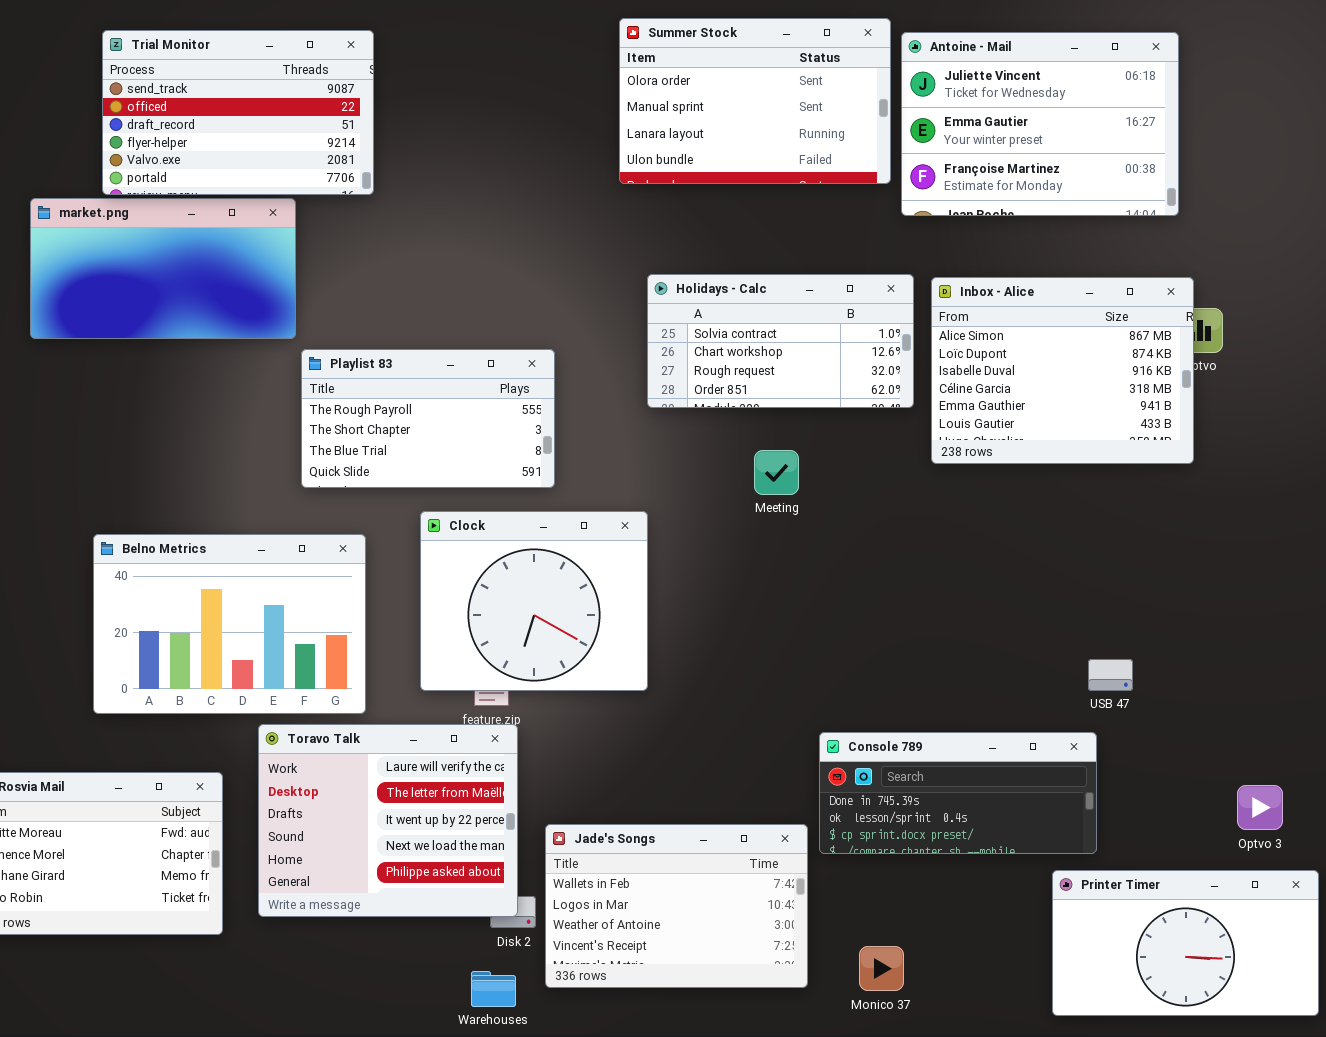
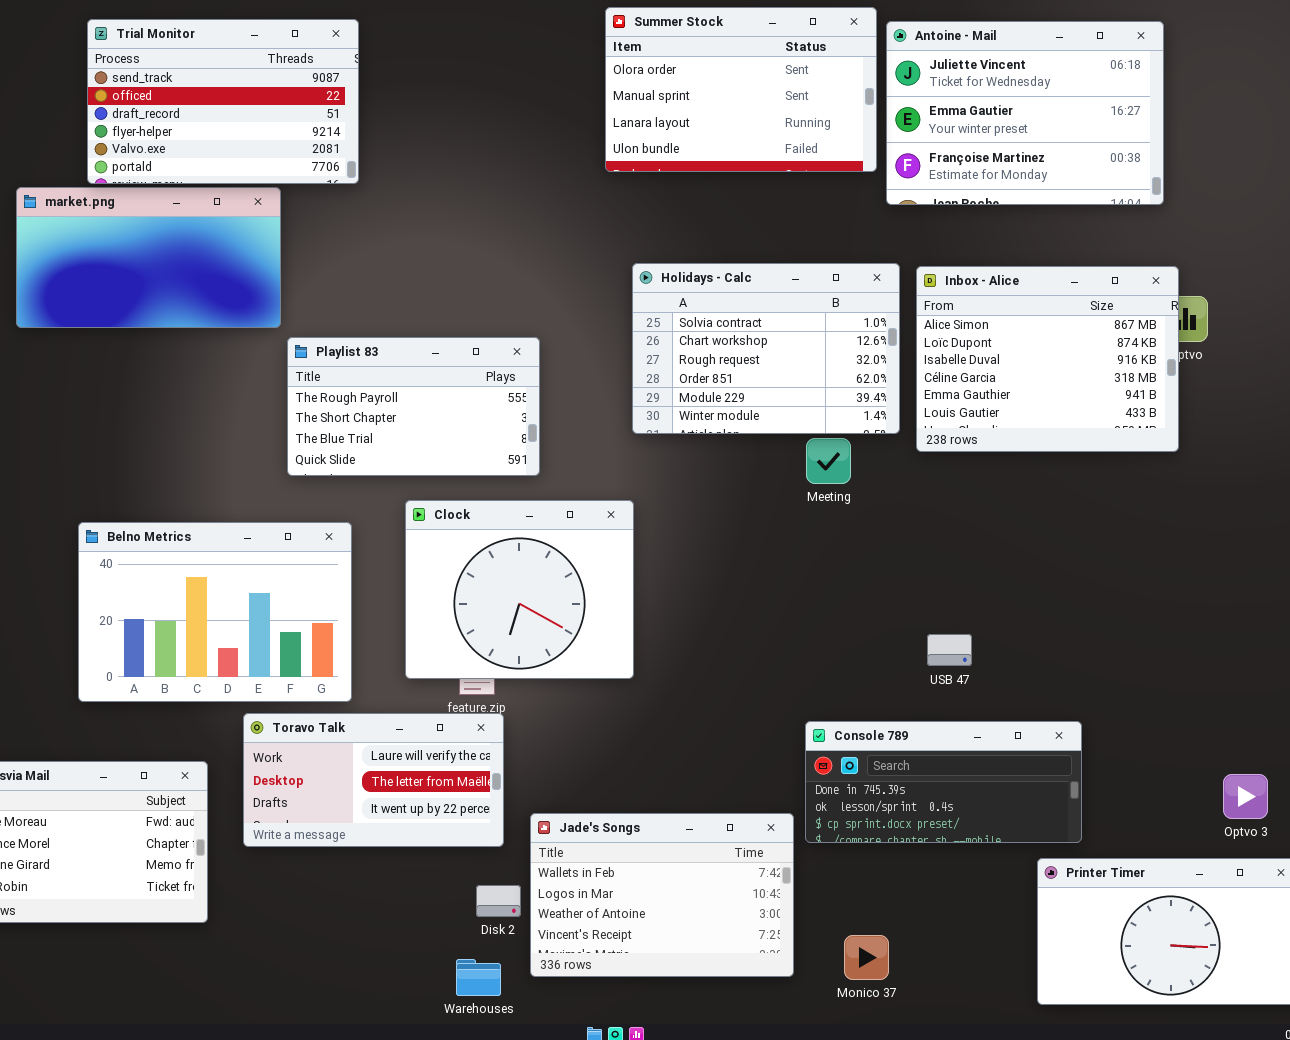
Holidays - Calc: [647,274,914,408] -> [632,263,900,434], resized
Meeting: [754,450,799,495] -> [806,438,851,484], moved
USB 47: [1088,659,1133,691] -> [927,634,972,666], moved
Toravo Talk: [258,724,518,917] -> [243,713,504,847], resized

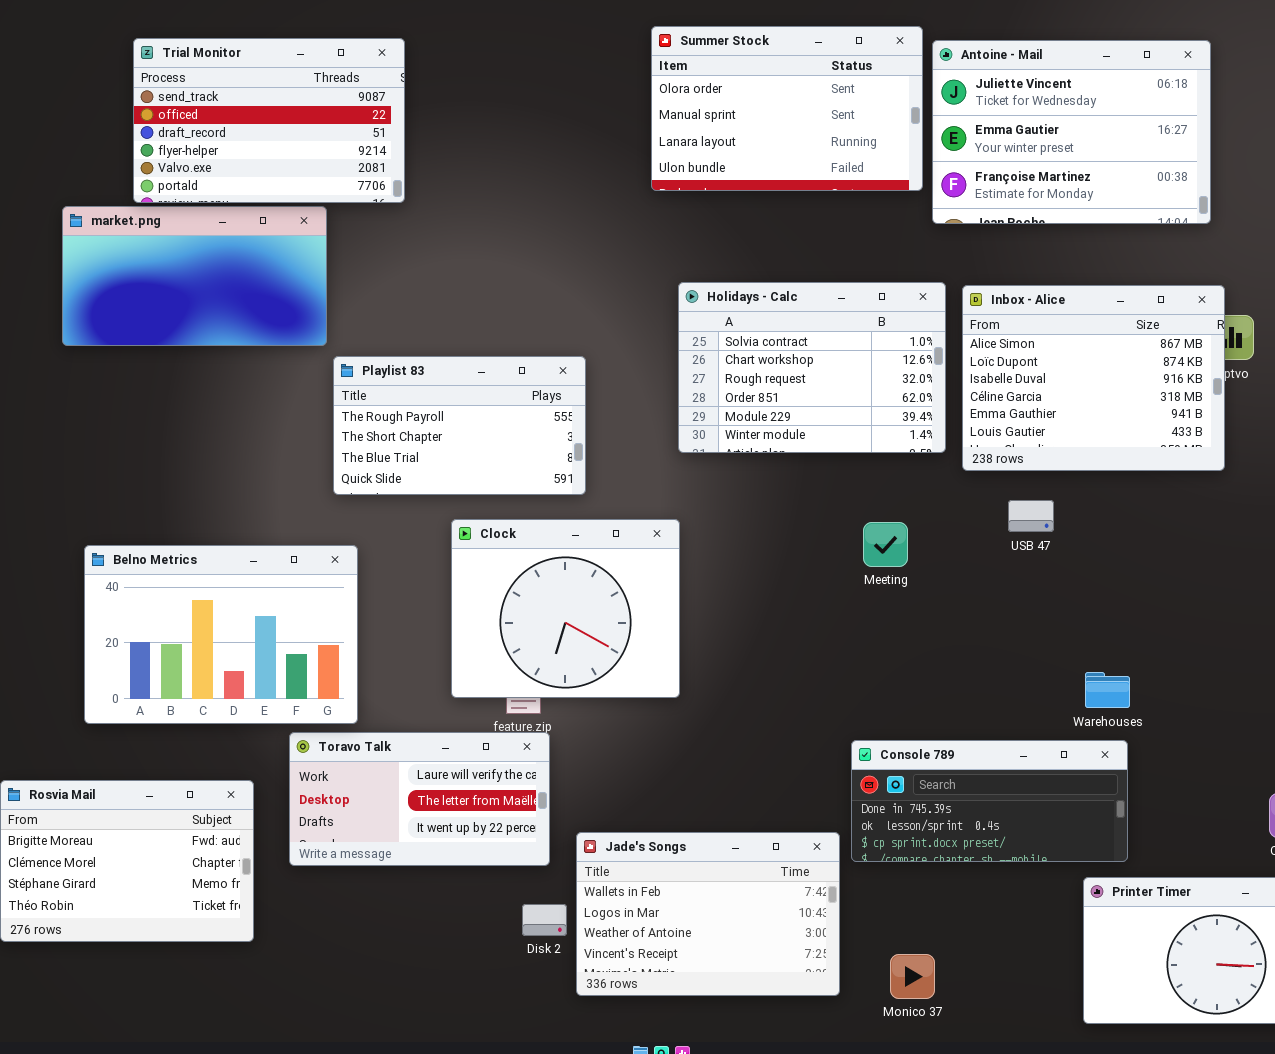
Meeting: [806,438,851,484] -> [863,522,908,567], moved
Belno Metrics: [78,522,352,702] -> [84,545,358,724], moved
USB 47: [927,634,972,666] -> [1008,500,1054,532], moved
Warehouses: [456,959,501,996] -> [1085,672,1130,708], moved

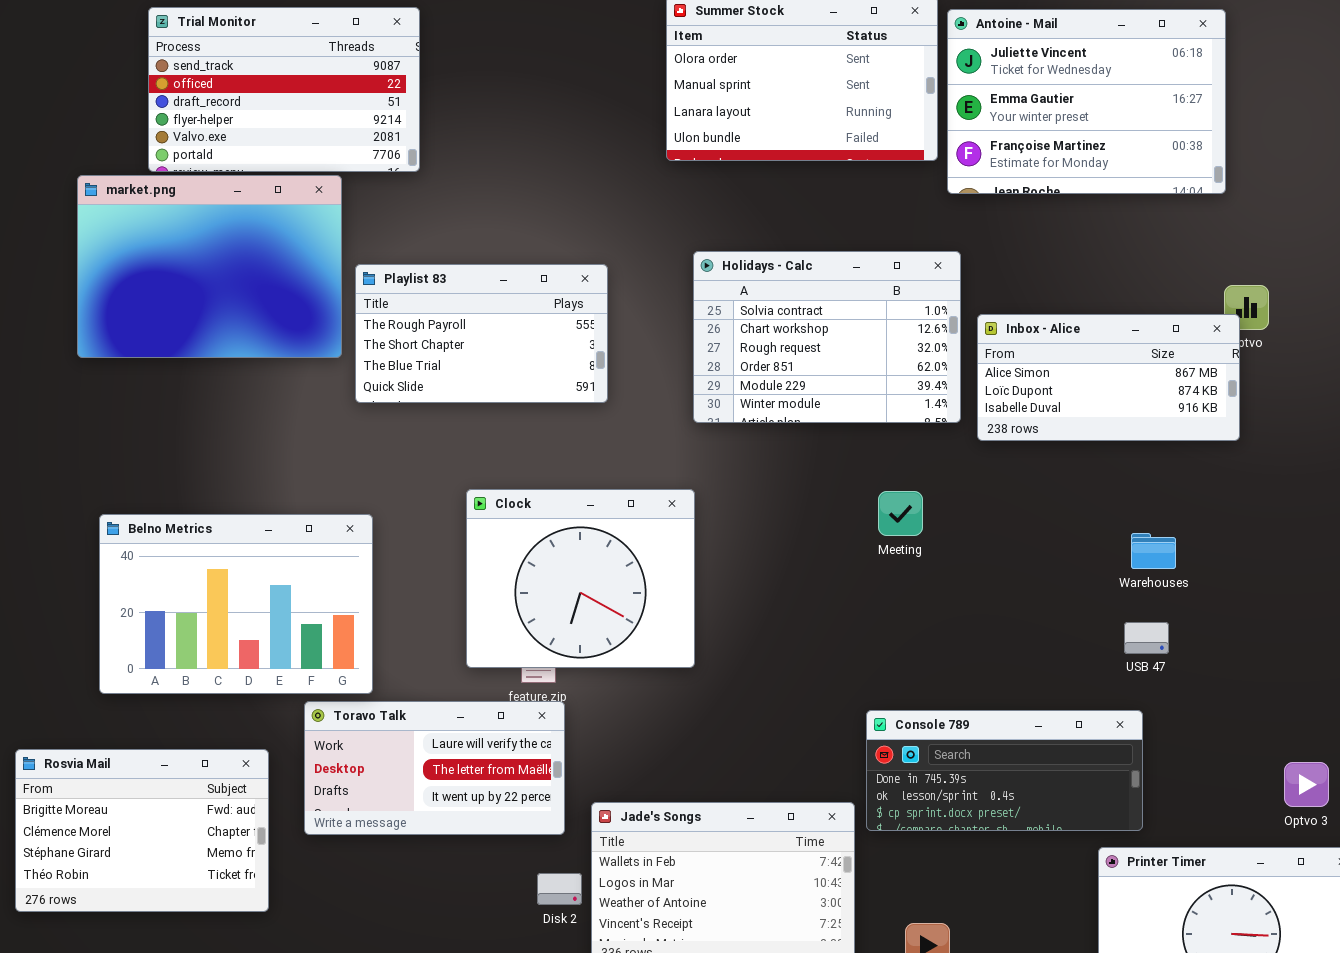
market.png: [62,206,327,346] -> [77,175,342,358], resized
Inbox - Alice: [962,285,1225,471] -> [977,314,1240,441], resized
Playlist 83: [333,356,586,495] -> [355,264,608,403], moved
USB 47: [1008,500,1054,532] -> [1124,622,1169,654], moved
Warehouses: [1085,672,1130,708] -> [1131,533,1176,569], moved

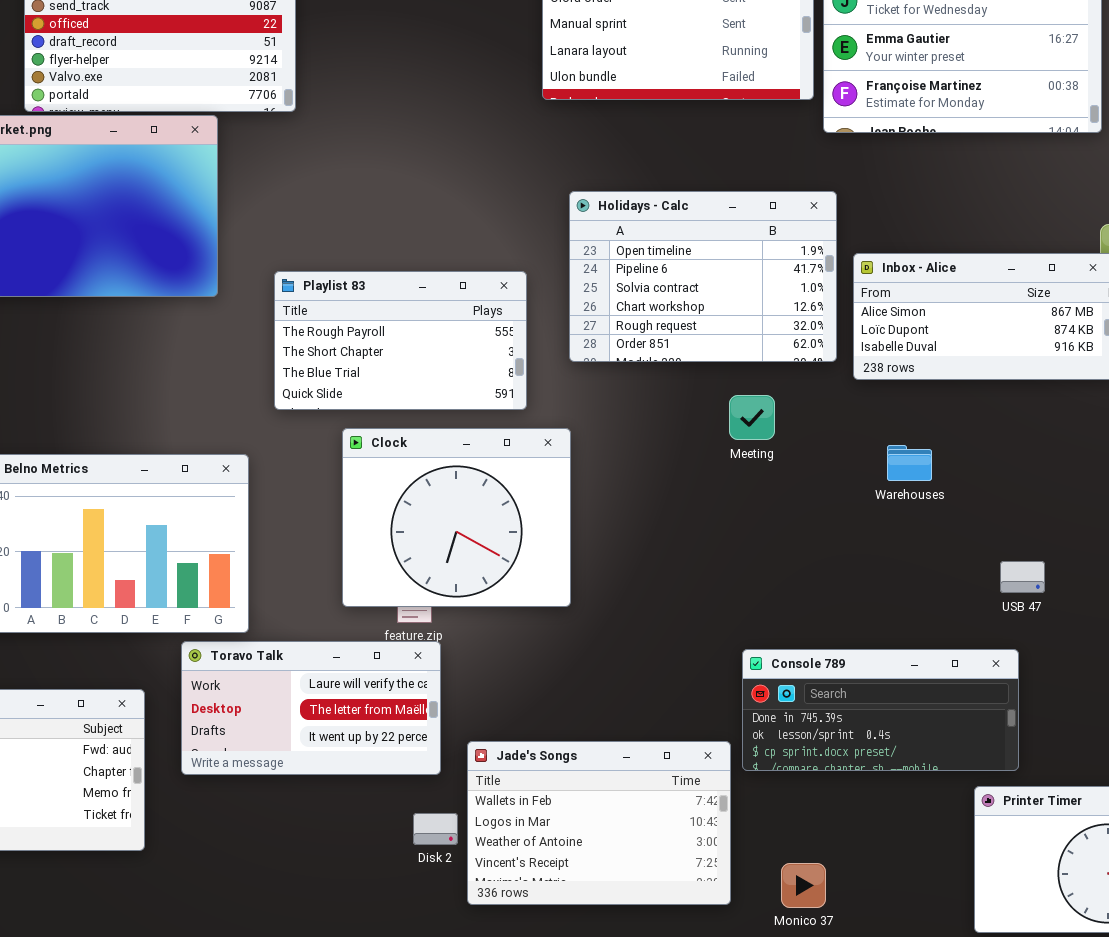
Holidays - Calc: [693,251,961,423] -> [569,191,837,362], scrolled up 2 rows
Playlist 83: [355,264,608,403] -> [274,271,527,410], moved
Meeting: [878,491,923,536] -> [729,395,775,440], moved
Warehouses: [1131,533,1176,569] -> [887,445,932,481], moved

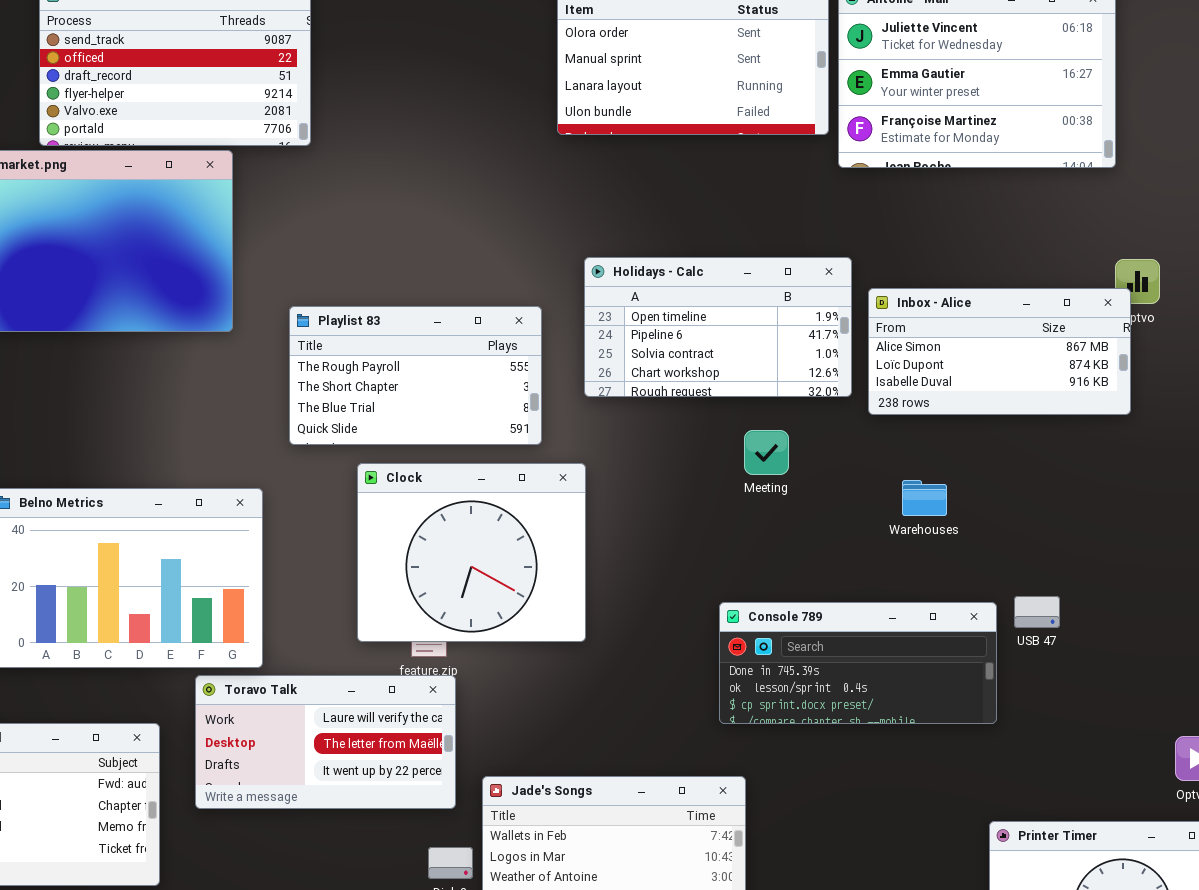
Holidays - Calc: [569,191,837,362] -> [584,257,852,397], resized
Console 789: [742,649,1019,771] -> [719,602,997,724], moved

